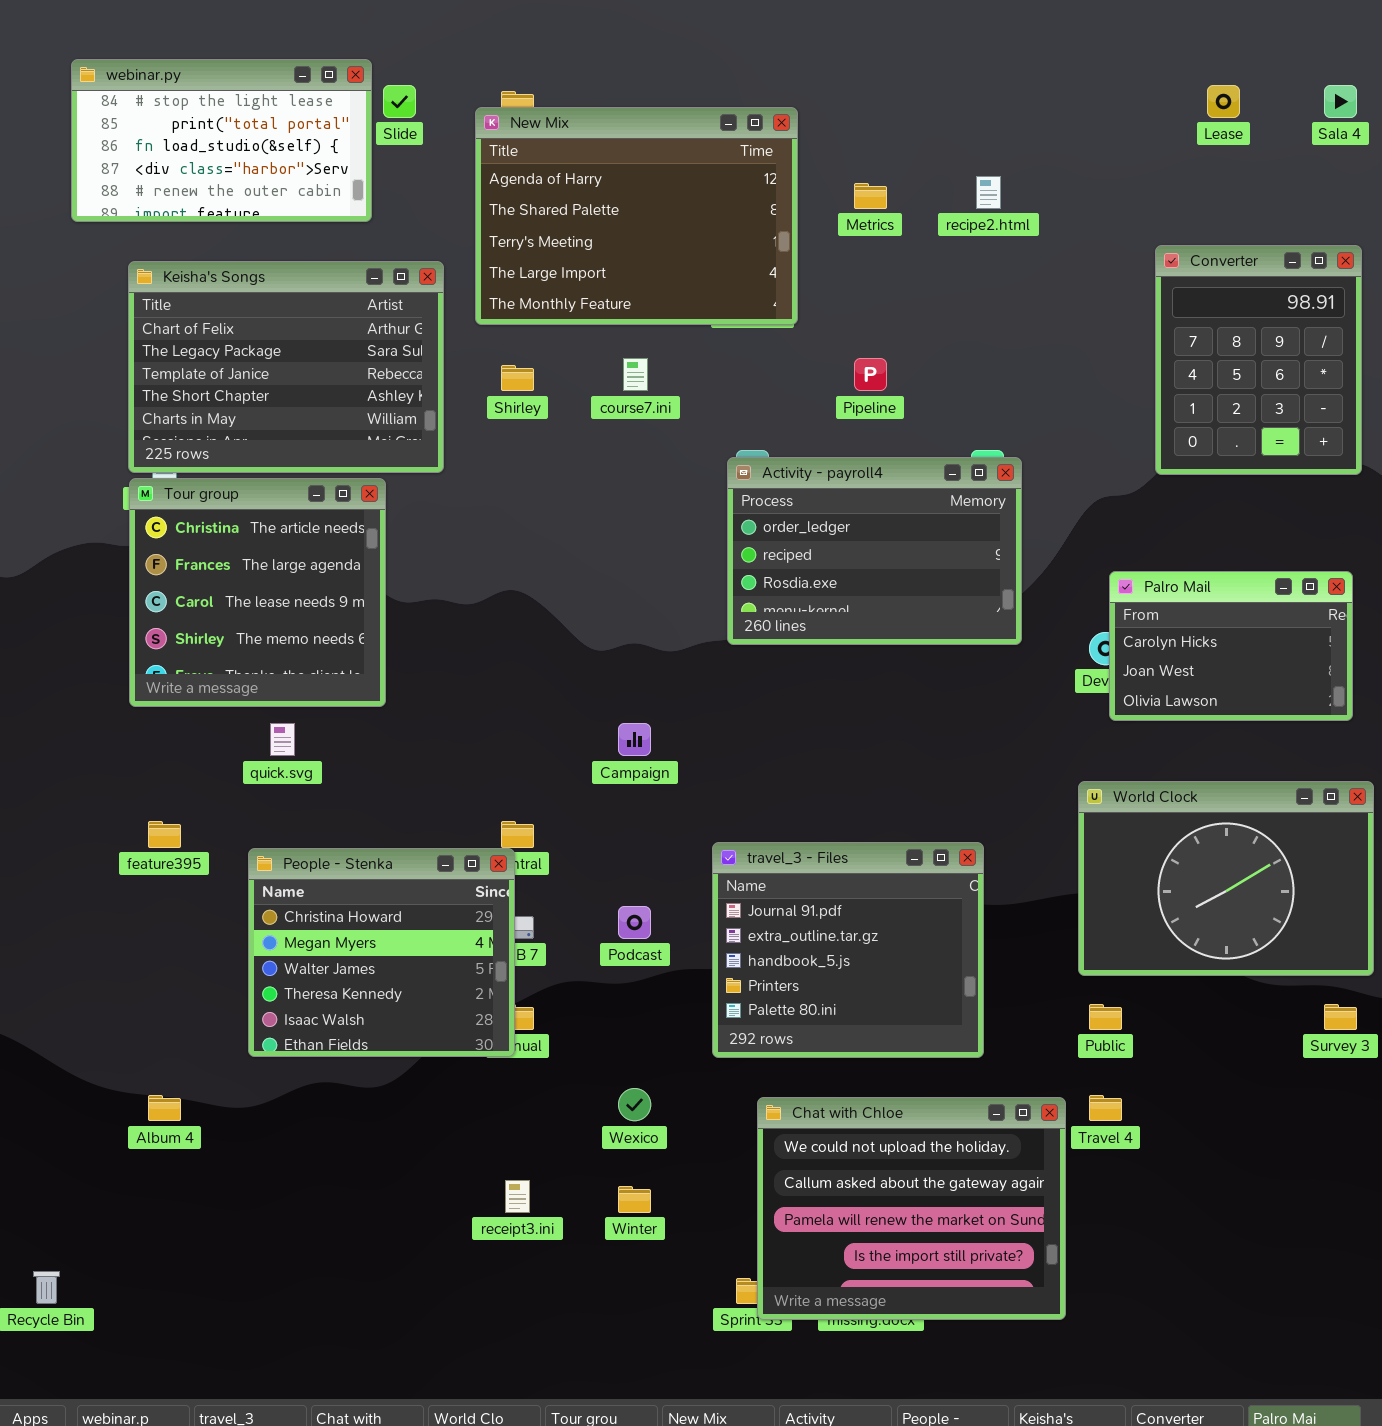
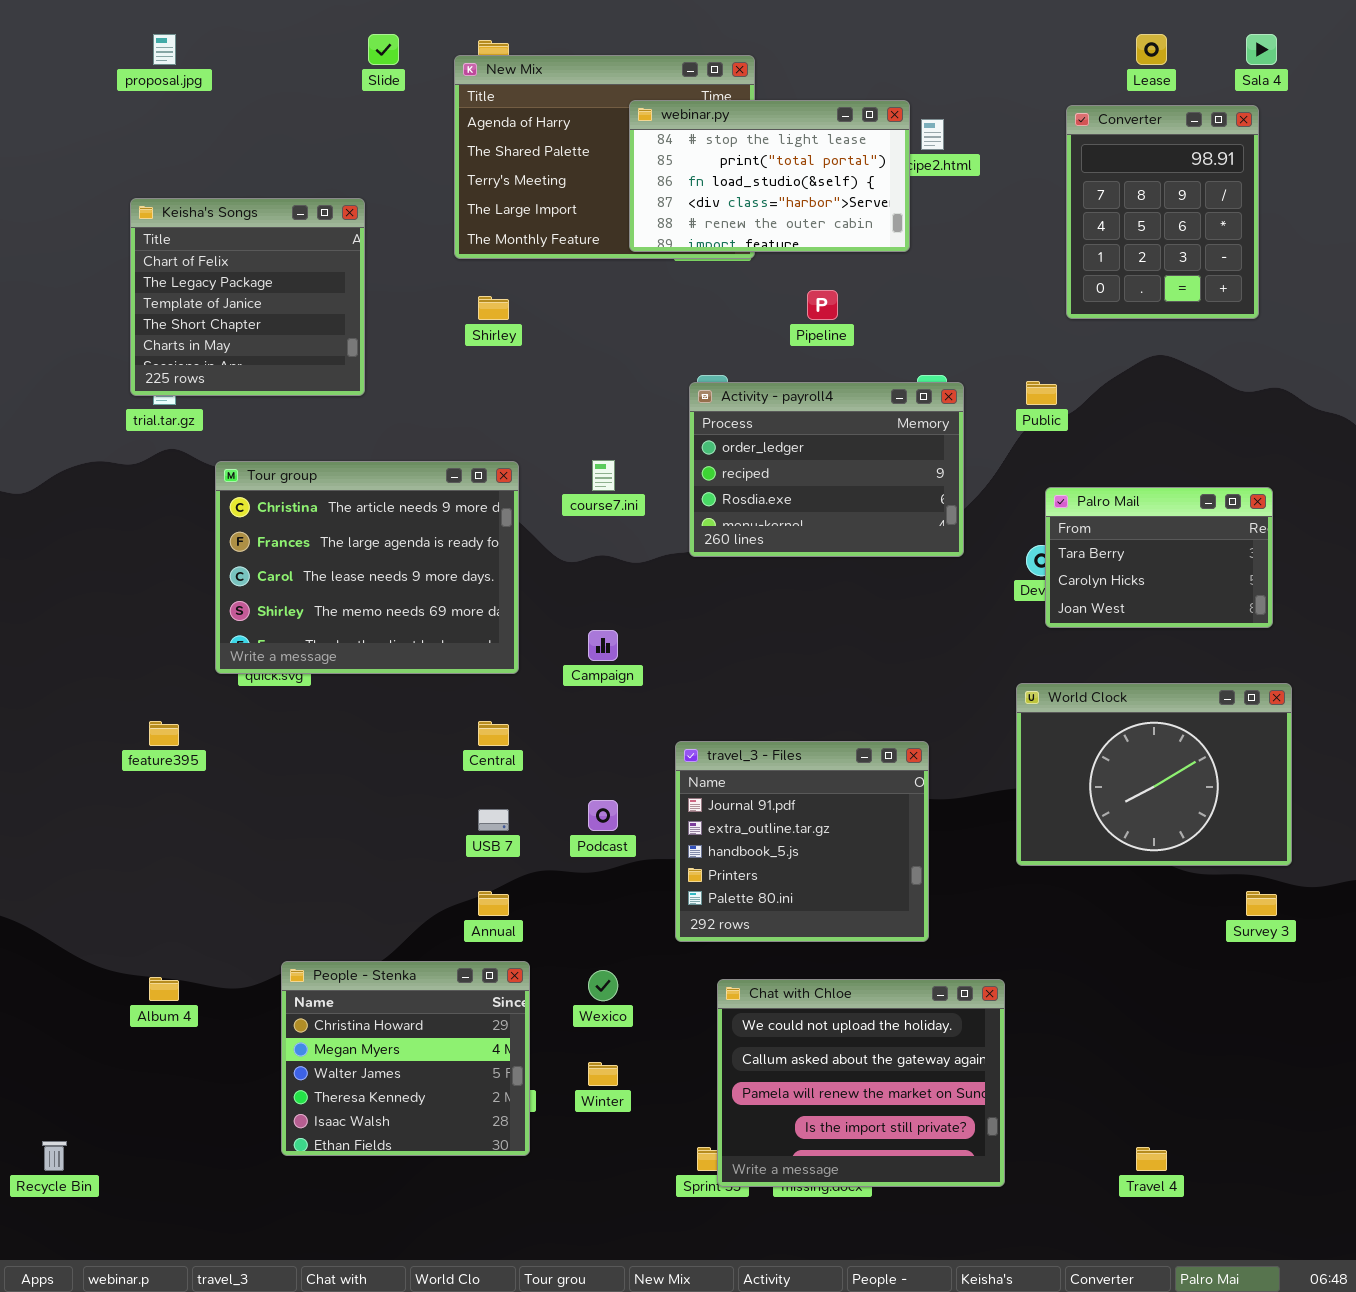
webinar.py: [71,59,372,222] -> [629,100,910,252], moved
Converter: [1155,245,1362,475] -> [1066,105,1259,319], moved
Keisha's Songs: [128,261,444,473] -> [130,198,365,396], resized
course7.ini: [623,358,648,391] -> [592,460,615,491], moved
Tour group: [129,478,386,707] -> [215,461,519,674], moved, resized
Palro Mail: [1109,571,1353,721] -> [1045,487,1273,628], scrolled up 1 row
People - Stenka: [248,848,515,1057] -> [281,961,530,1156], moved
Public: [1089,1004,1122,1030] -> [1026,381,1057,405], moved
Travel 4: [1089,1095,1122,1121] -> [1136,1147,1167,1171], moved

